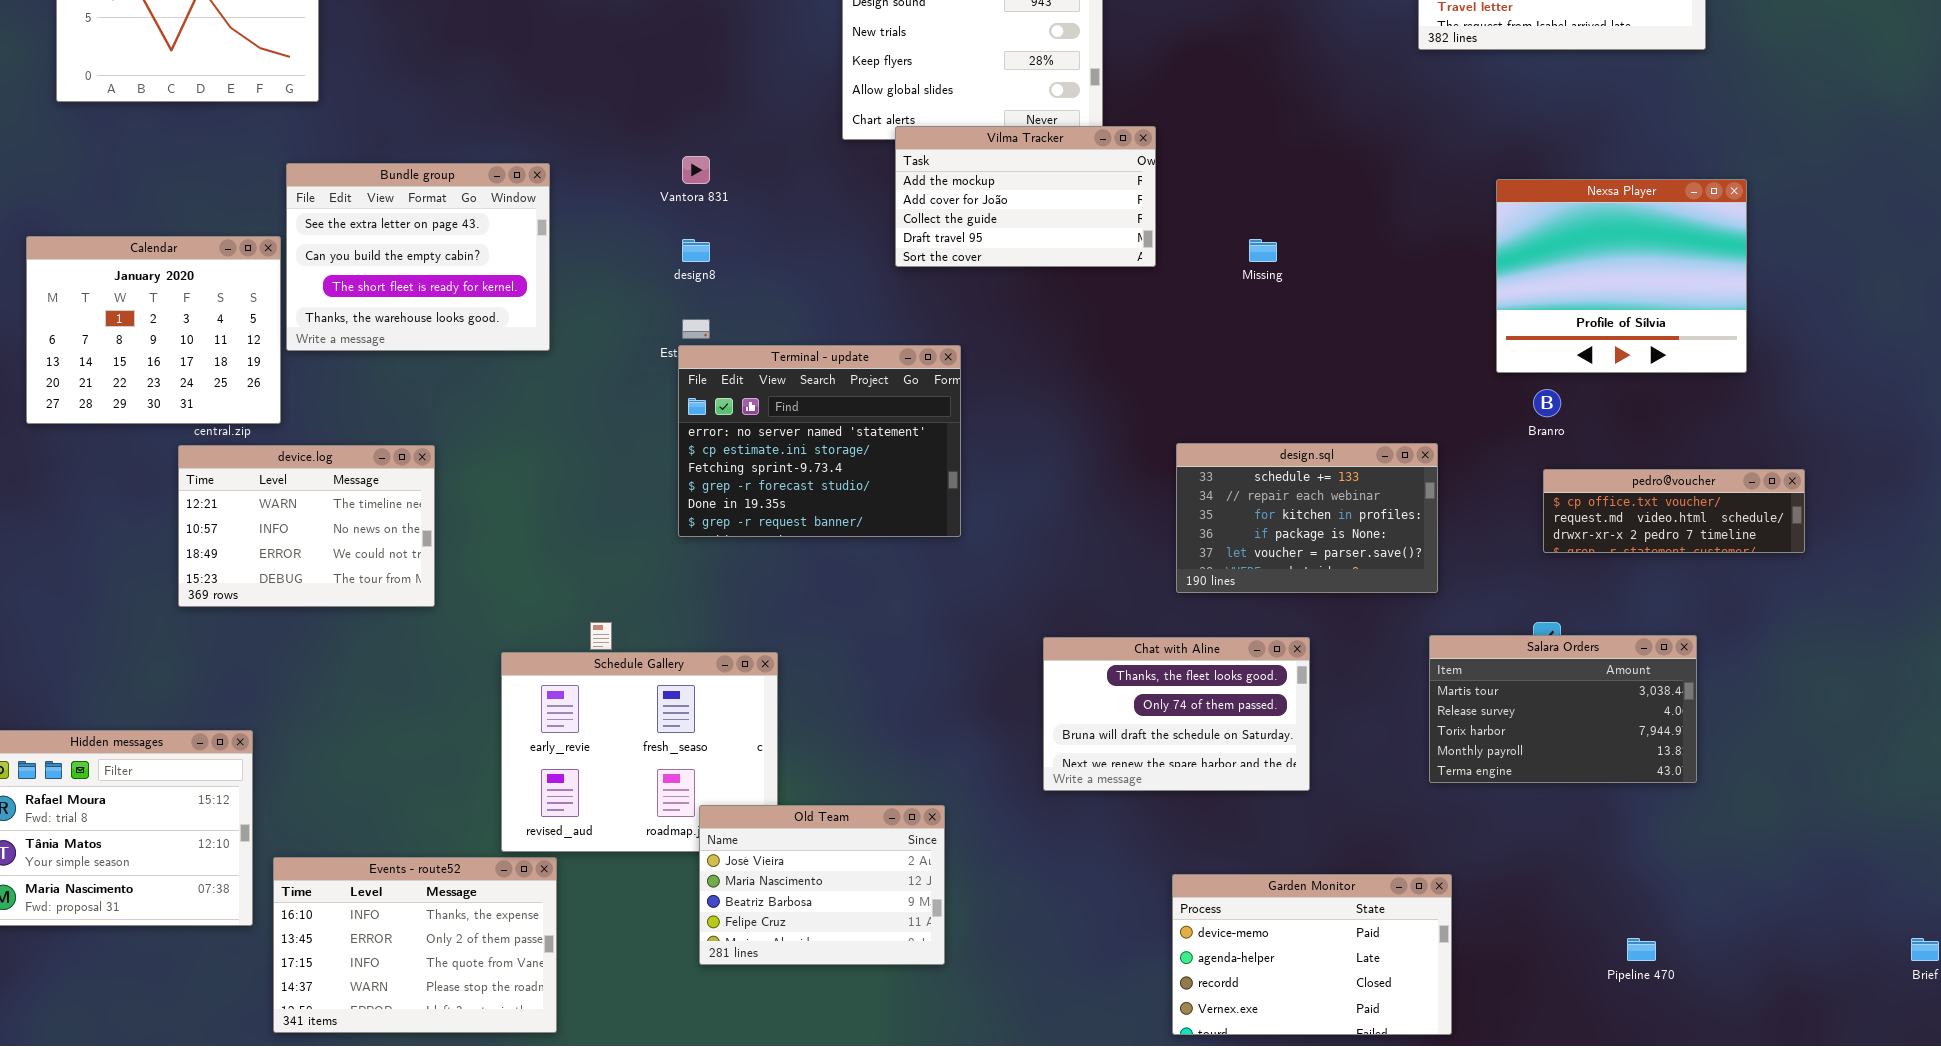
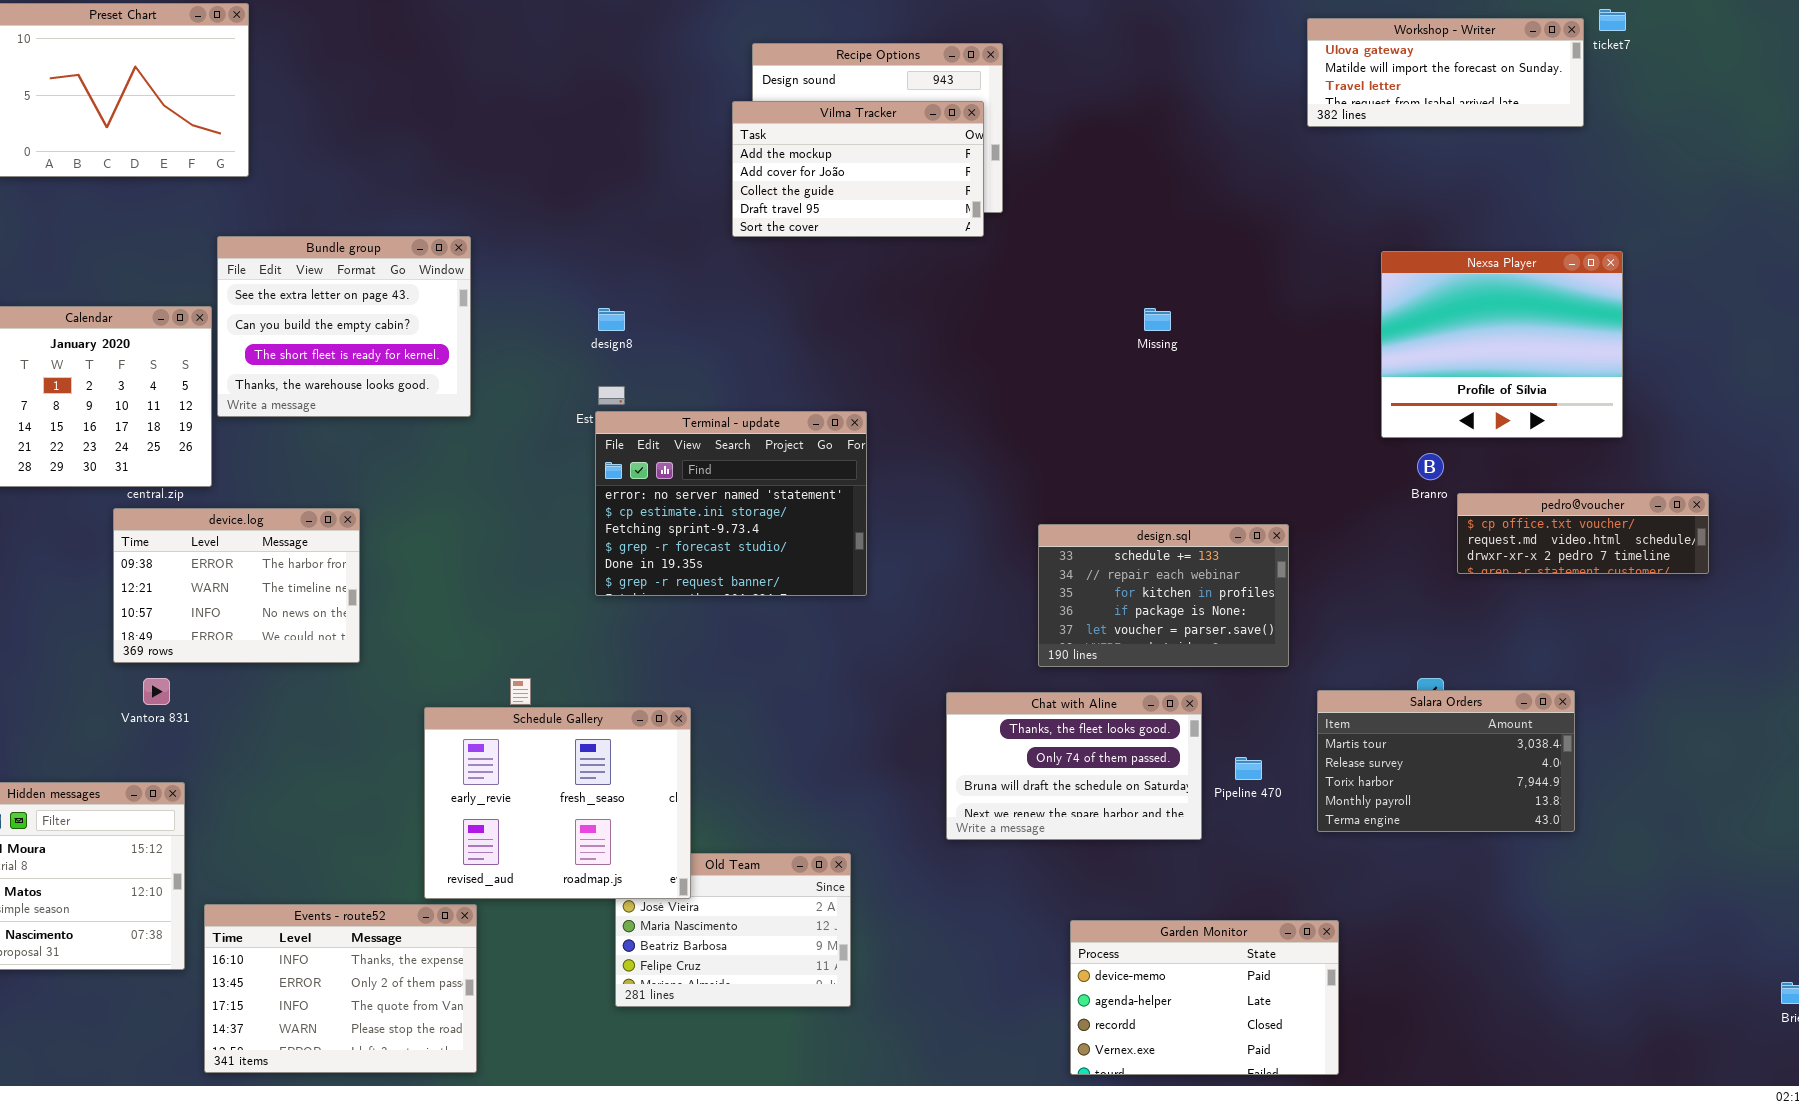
Vilma Tracker: [895,126,1156,267] -> [732,101,984,237], moved
Vantora 831: [682,156,710,184] -> [143,678,170,705], moved
design.sql: [1176,443,1438,593] -> [1038,524,1289,667], moved
device.log: [178,445,435,607] -> [113,508,360,663], scrolled up 1 row
pedro@voucher: [1543,469,1805,553] -> [1457,493,1709,574], moved
Schedule Gallery: [501,652,778,852] -> [424,707,691,899], raised
Pipeline 470: [1627,938,1656,961] -> [1235,757,1262,780], moved

